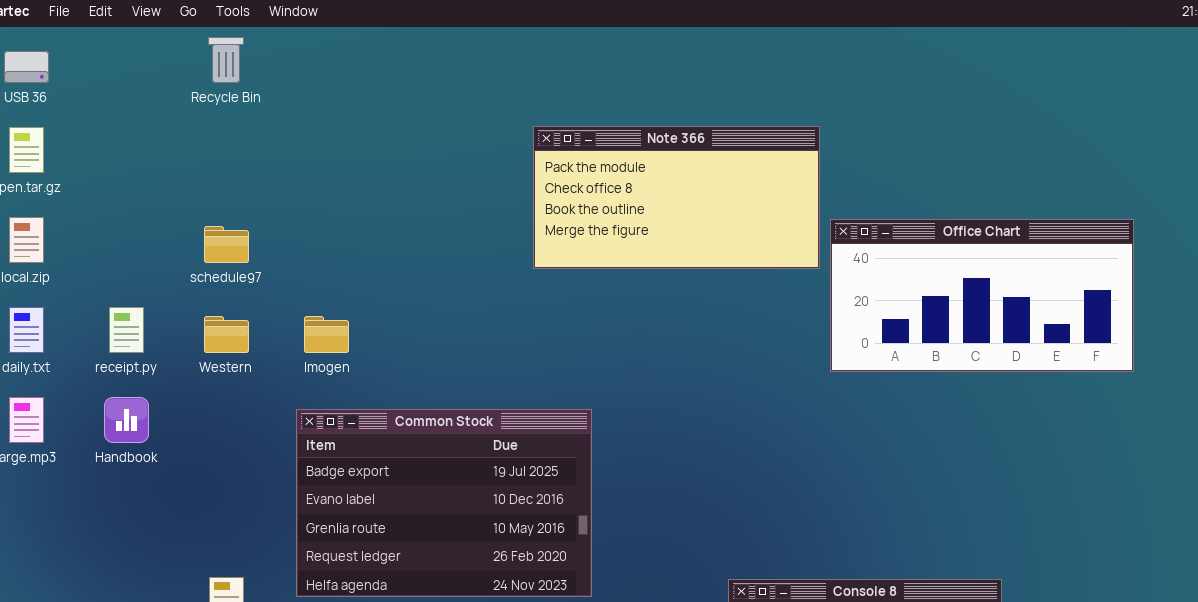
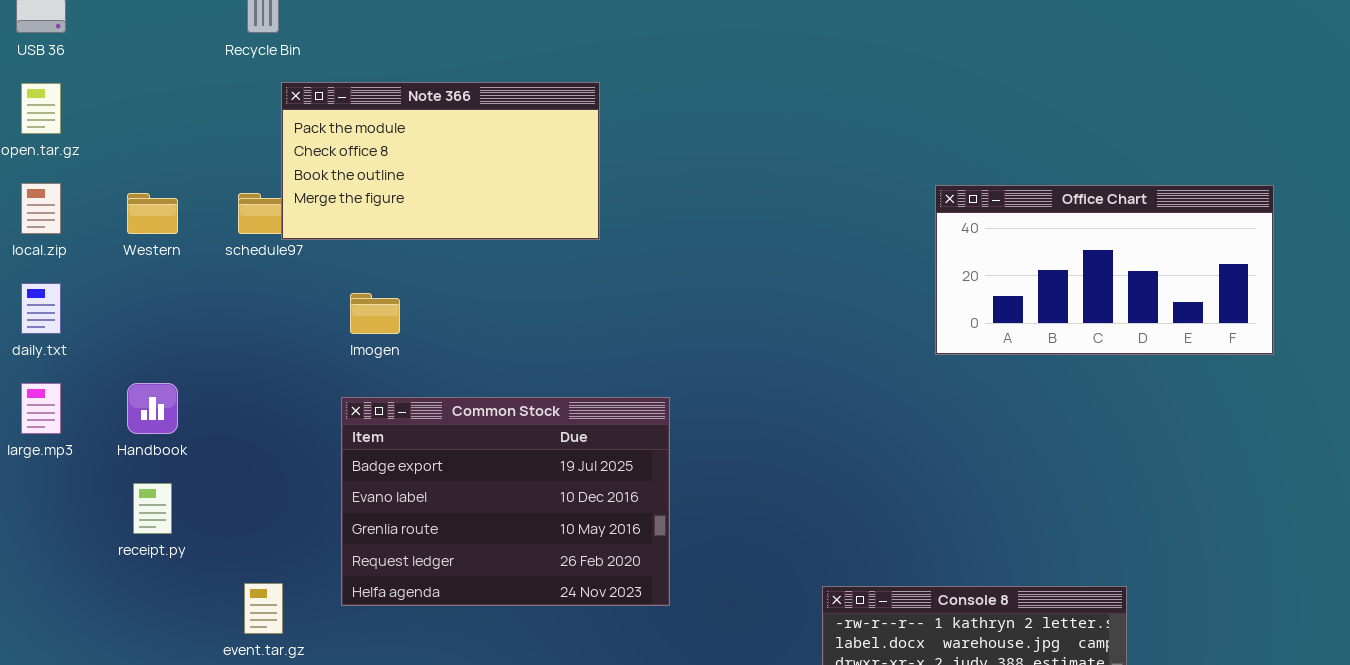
Note 366: [533,126,820,269] -> [281,82,600,240], moved
receipt.py: [109,307,144,353] -> [133,483,172,534], moved
Western: [204,316,249,353] -> [127,193,178,234], moved

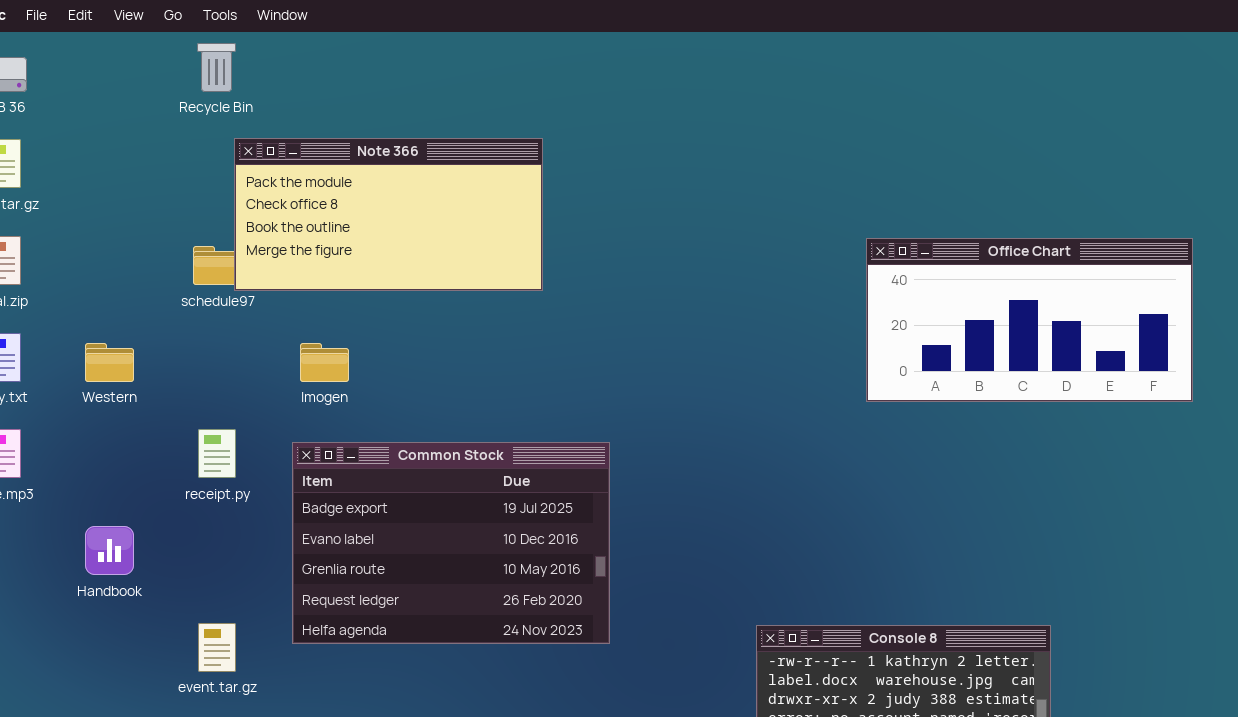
Western: [127,193,178,234] -> [85,343,134,382], moved
Handbook: [127,383,178,434] -> [85,526,134,575], moved
receipt.py: [133,483,172,534] -> [198,429,236,478], moved

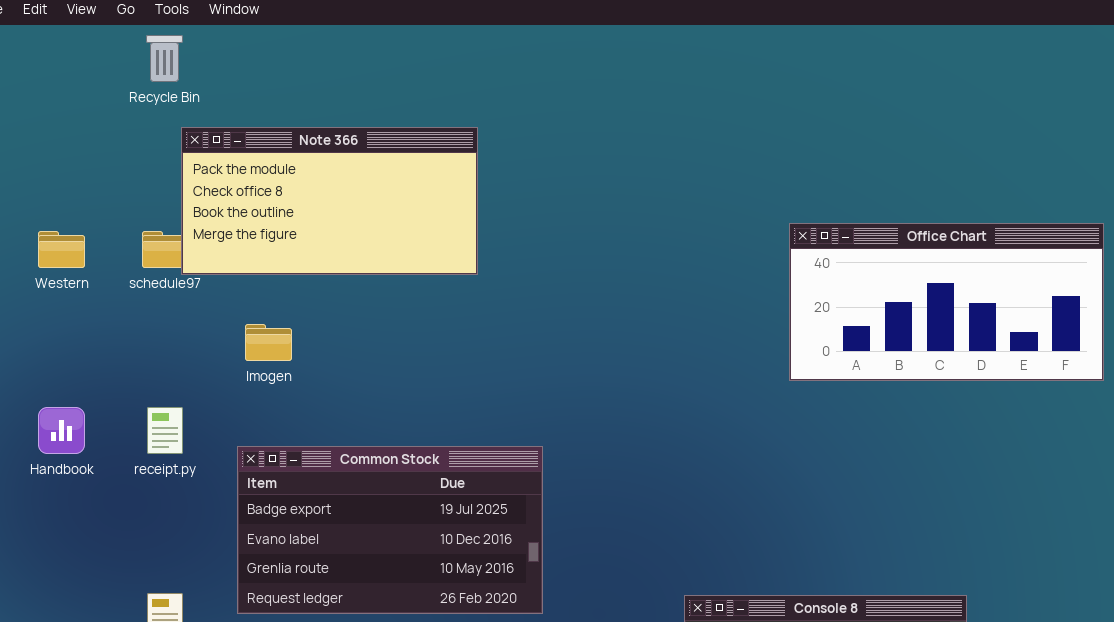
Western: [85,343,134,382] -> [38,231,85,268], moved
Common Stock: [292,442,610,644] -> [237,446,543,614], resized
Handbook: [85,526,134,575] -> [38,407,85,454], moved

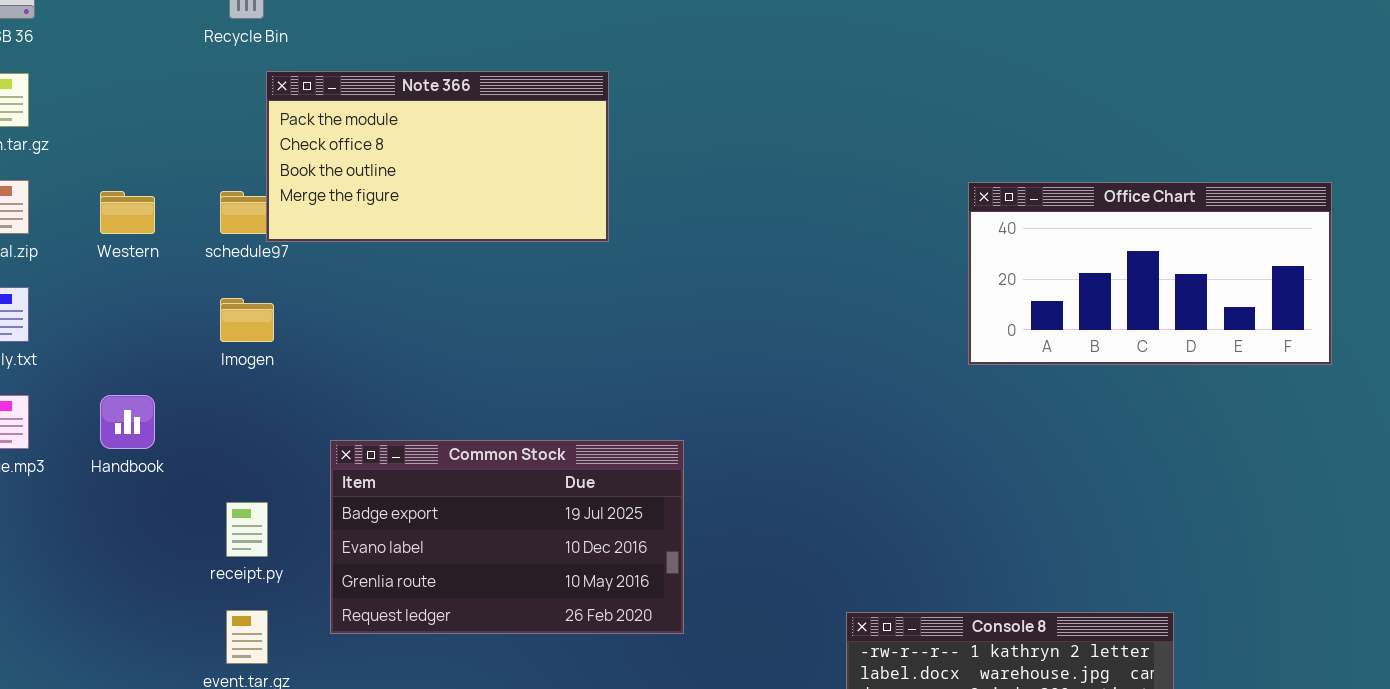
Imogen: [245,324,292,361] -> [220,298,274,342], moved
receipt.py: [147,407,183,454] -> [226,502,268,557], moved

